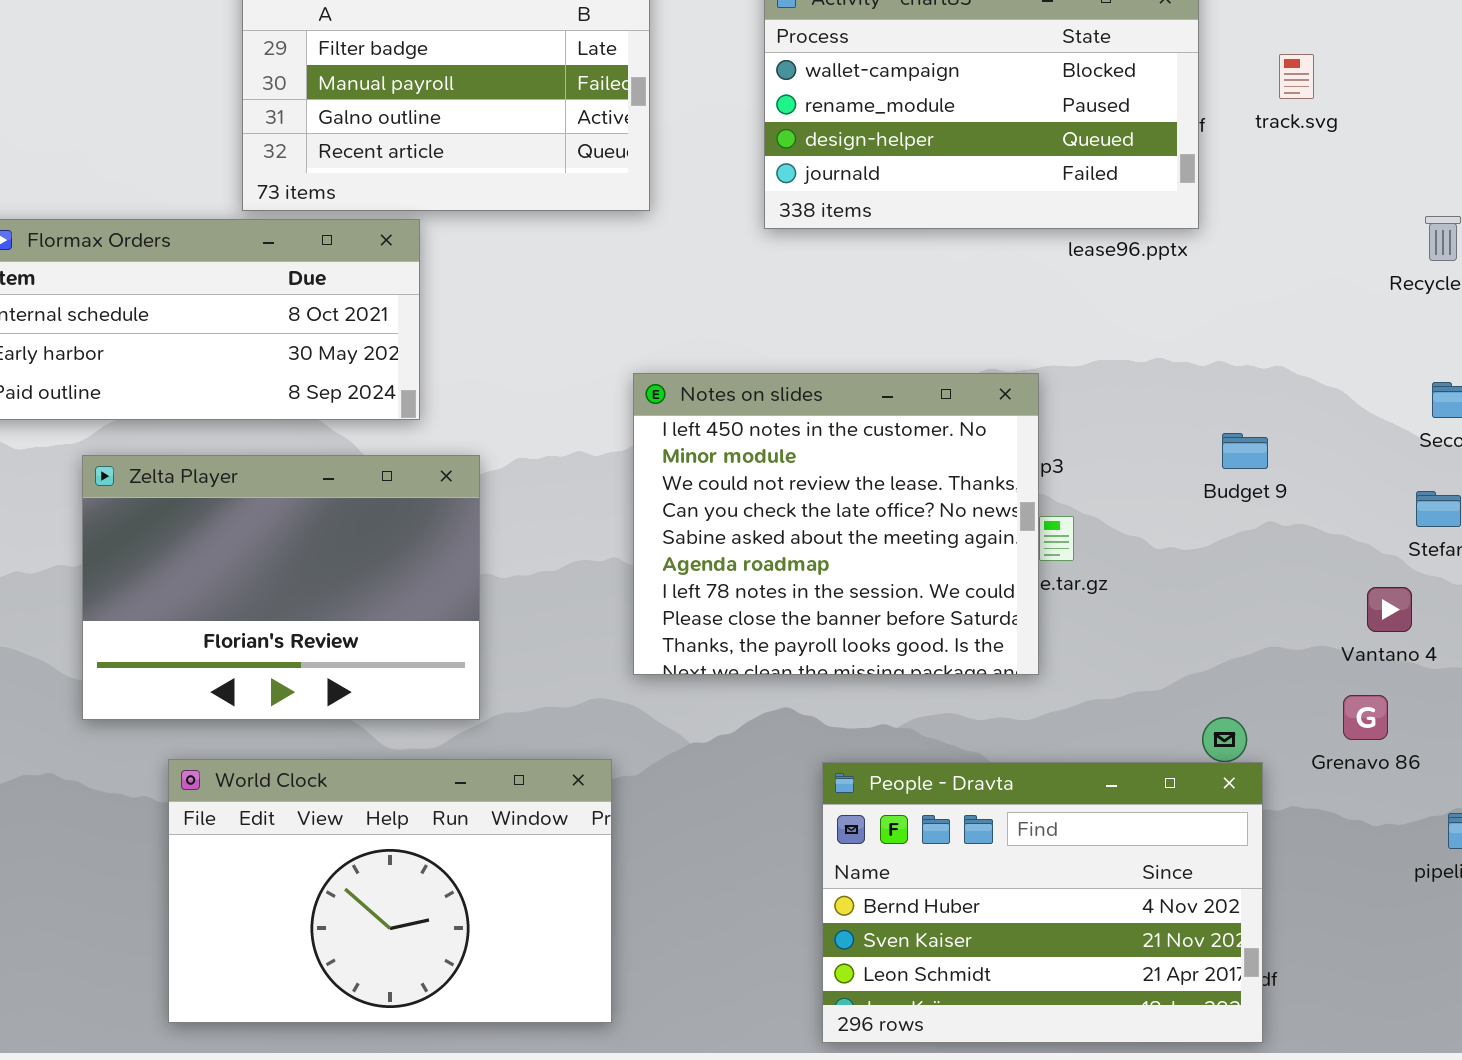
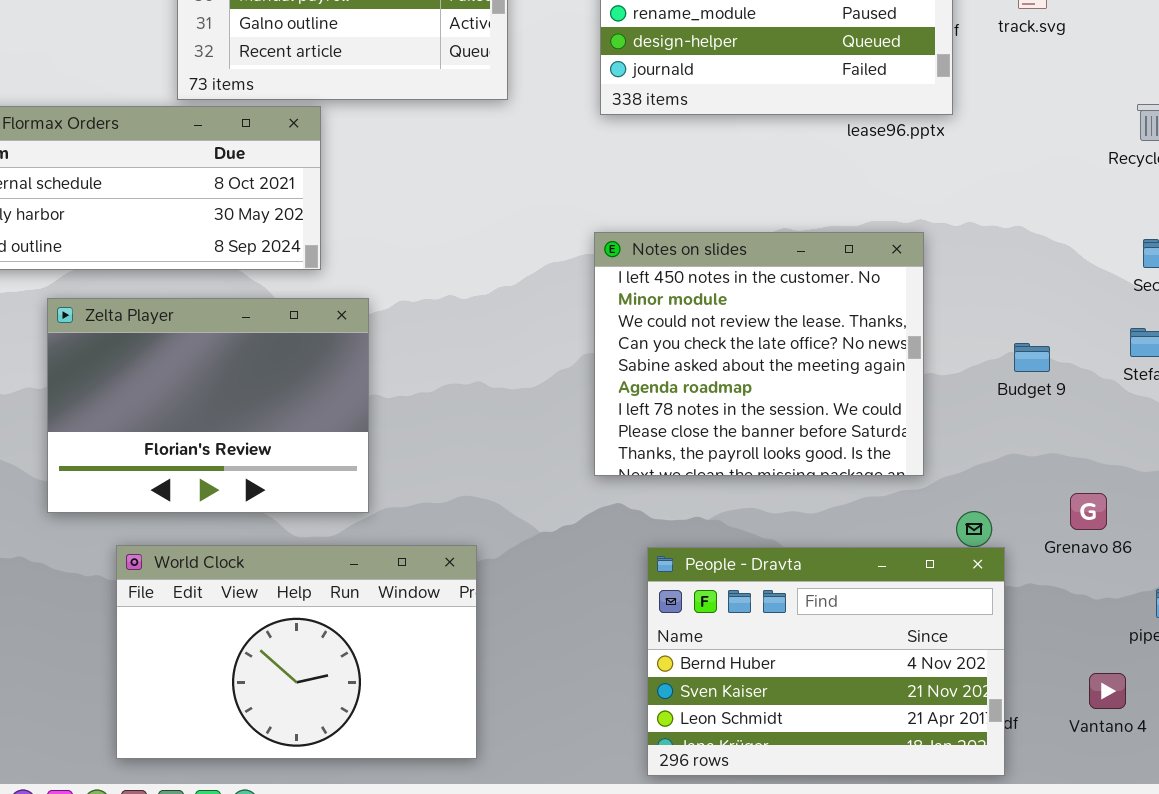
Notes on slides: [633,373,1039,675] -> [594,232,924,476], moved
Budget 9: [1222,433,1268,469] -> [1014,343,1050,372], moved
Vantano 4: [1367,587,1412,632] -> [1089,673,1126,709], moved

